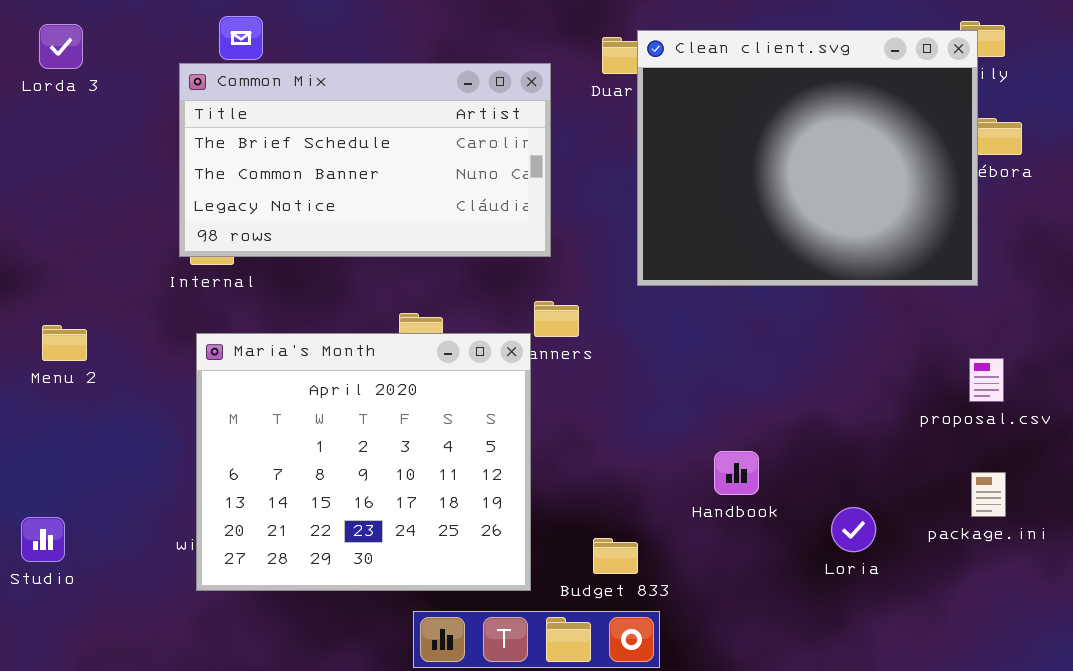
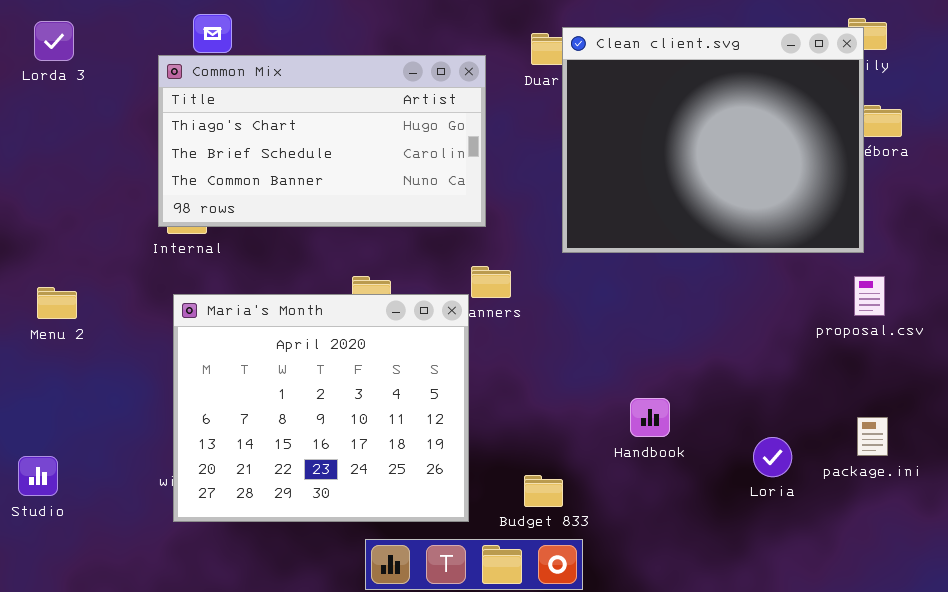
Common Mix: [179,63,551,257] -> [158,55,486,227], scrolled up 1 row
proposal.csv: [969,358,1004,402] -> [854,276,885,316], moved
Loria: [831,507,876,552] -> [753,437,792,477], moved

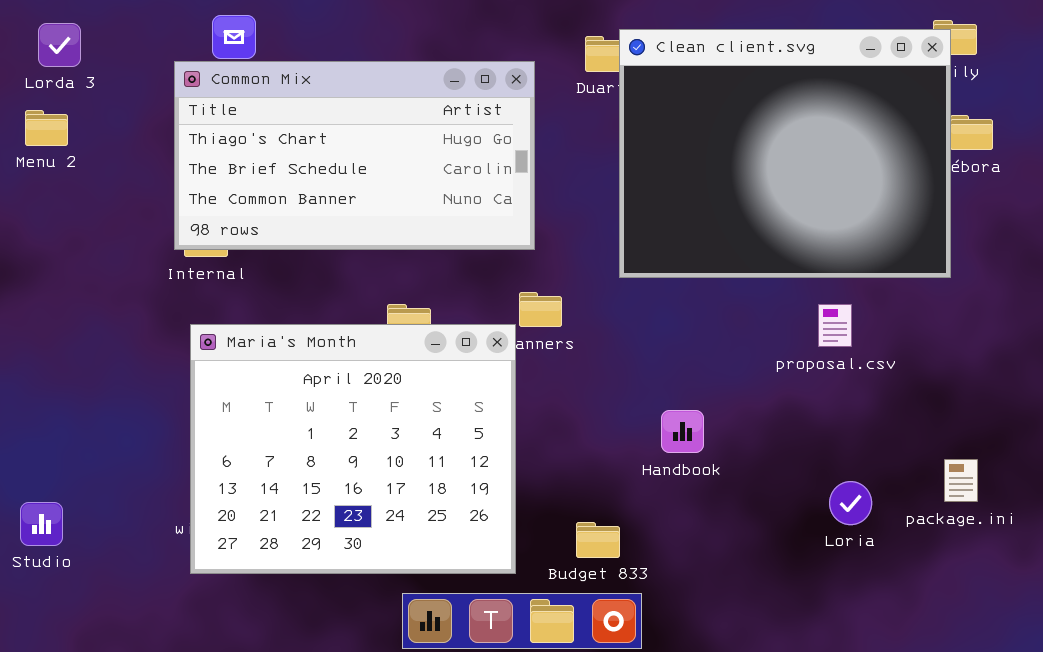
proposal.csv: [854,276,885,316] -> [818,304,852,347], moved
Menu 2: [37,287,77,319] -> [25,110,68,146], moved
Handbook: [630,398,670,437] -> [661,410,704,453], moved

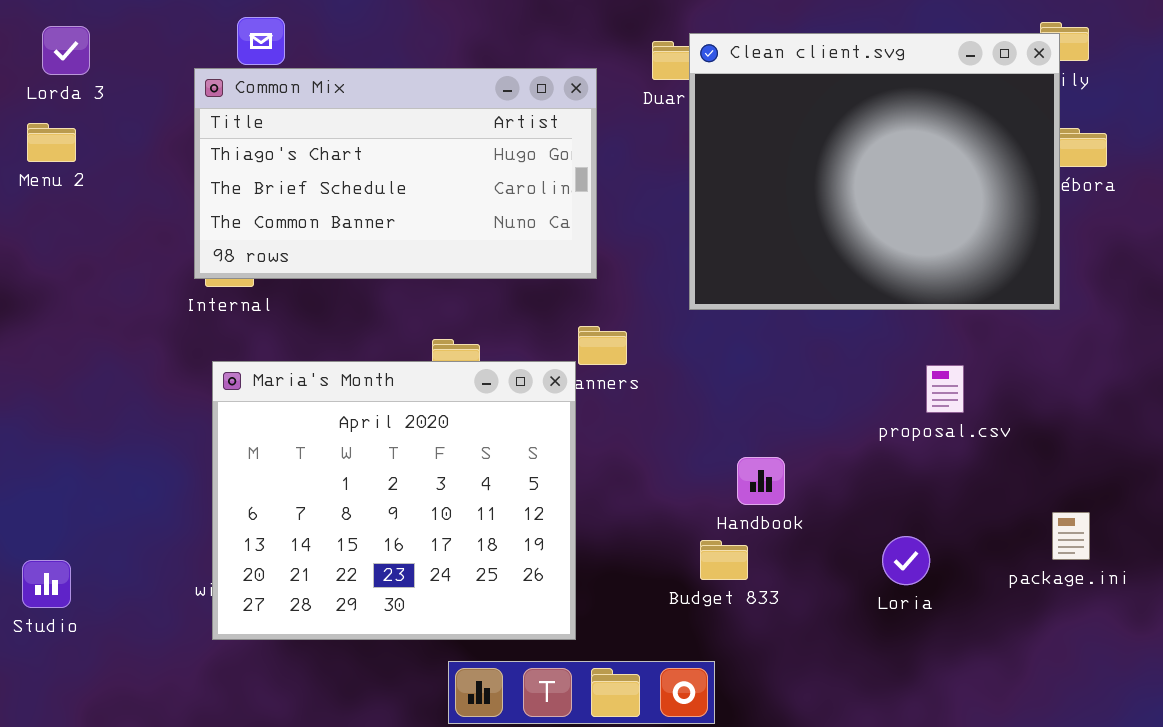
proposal.csv: [818,304,852,347] -> [926,365,964,413], moved
Loria: [829,481,872,525] -> [882,536,930,585], moved
Budget 833: [576,522,620,558] -> [700,540,748,580], moved

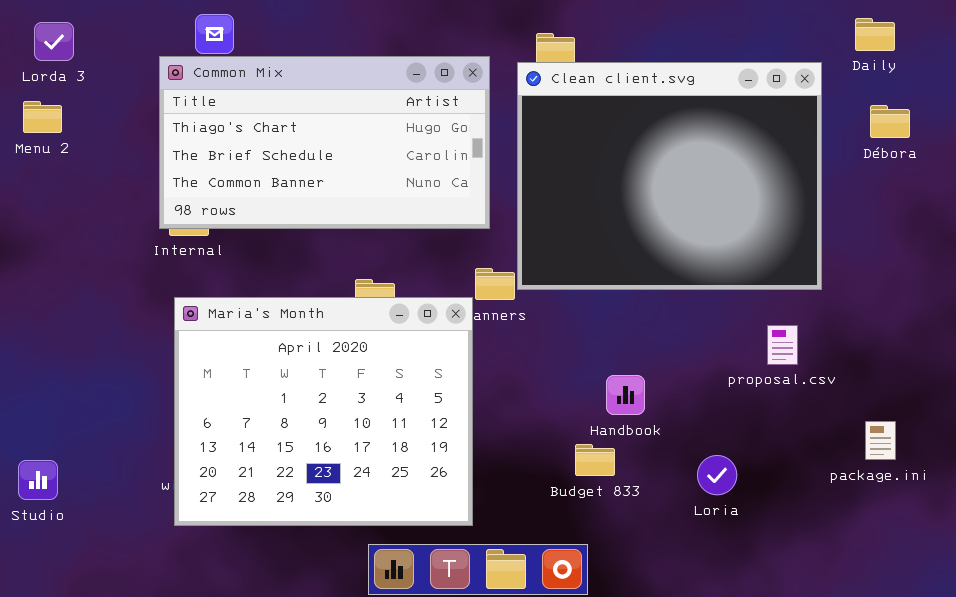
Clean client.svg: [689,33,1060,310] -> [517,62,822,290], moved
proposal.csv: [926,365,964,413] -> [767,325,798,365], moved
Loria: [882,536,930,585] -> [697,455,737,495], moved

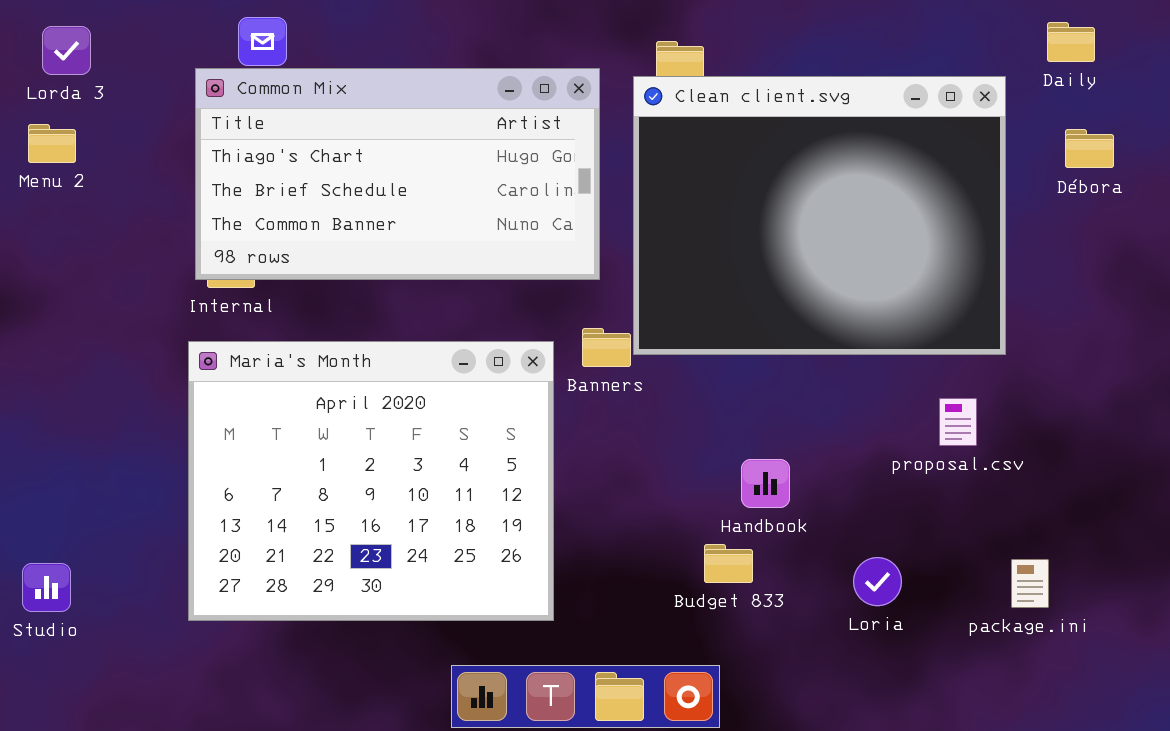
Maria's Month: [174,297,473,526] -> [188,341,554,621], moved
package.ini: [865,421,896,460] -> [1011,559,1049,608], moved

